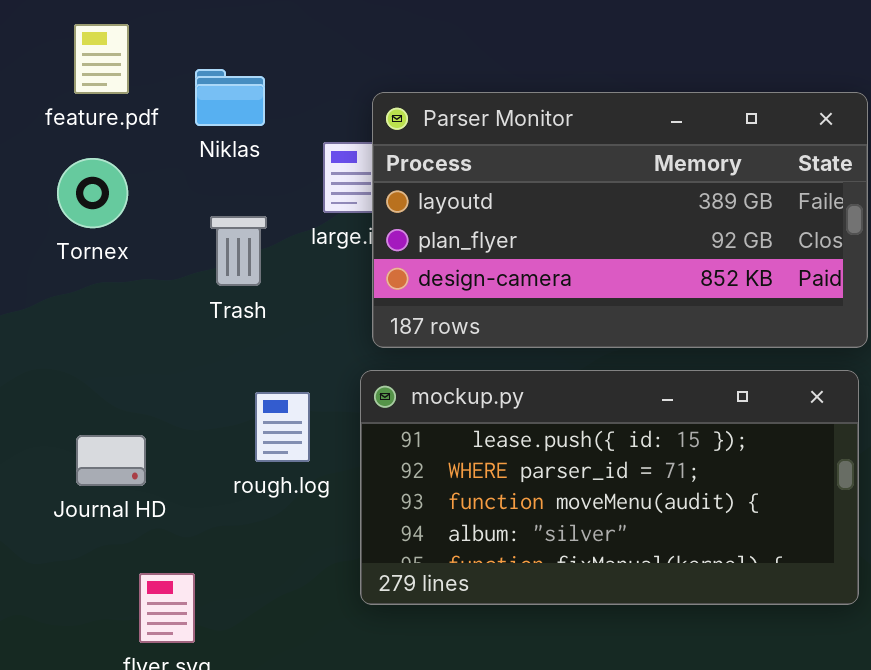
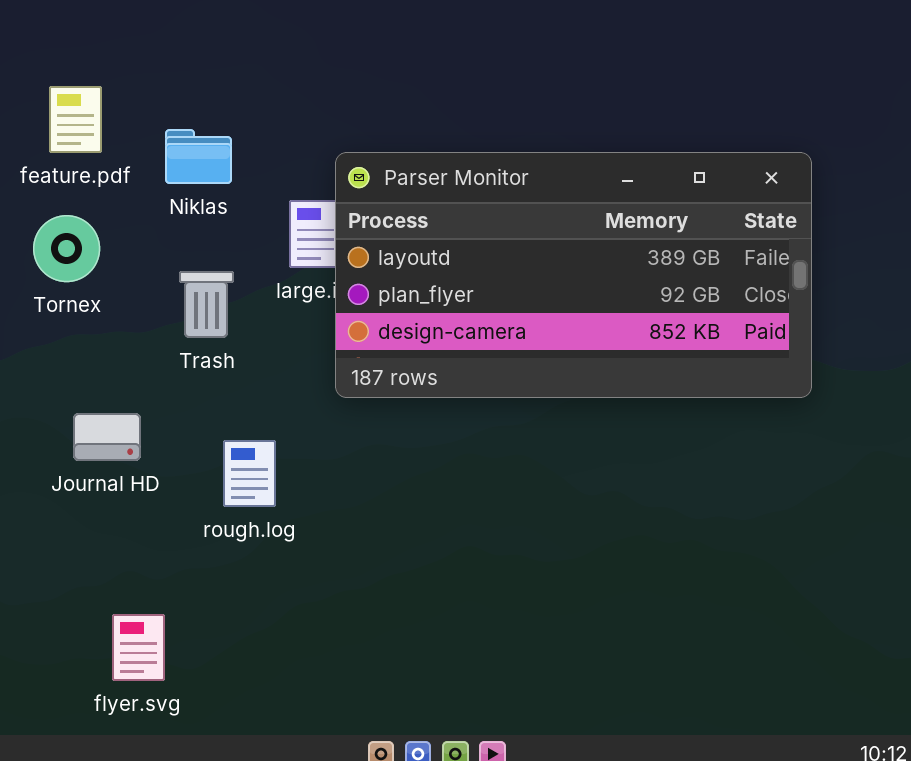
mockup.py: [360,370,859,605] -> none, closed
Journal HD: [76,435,146,486] -> [73,413,141,461], moved

